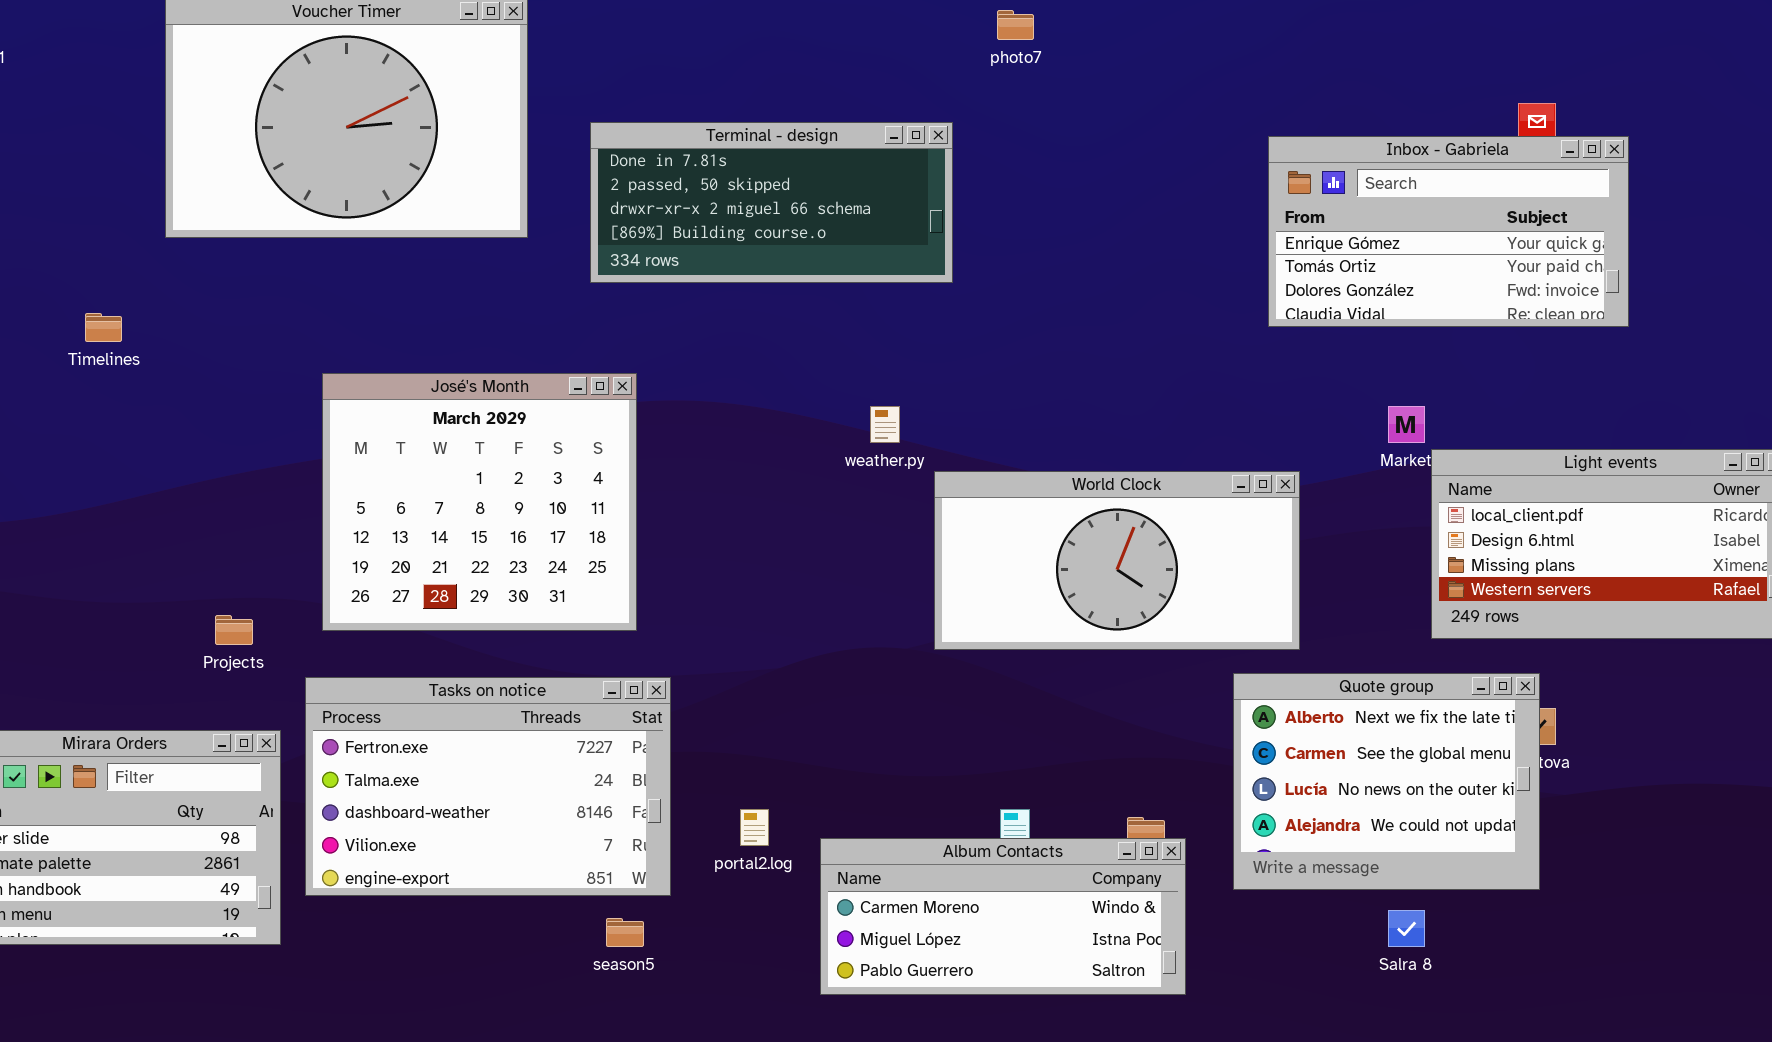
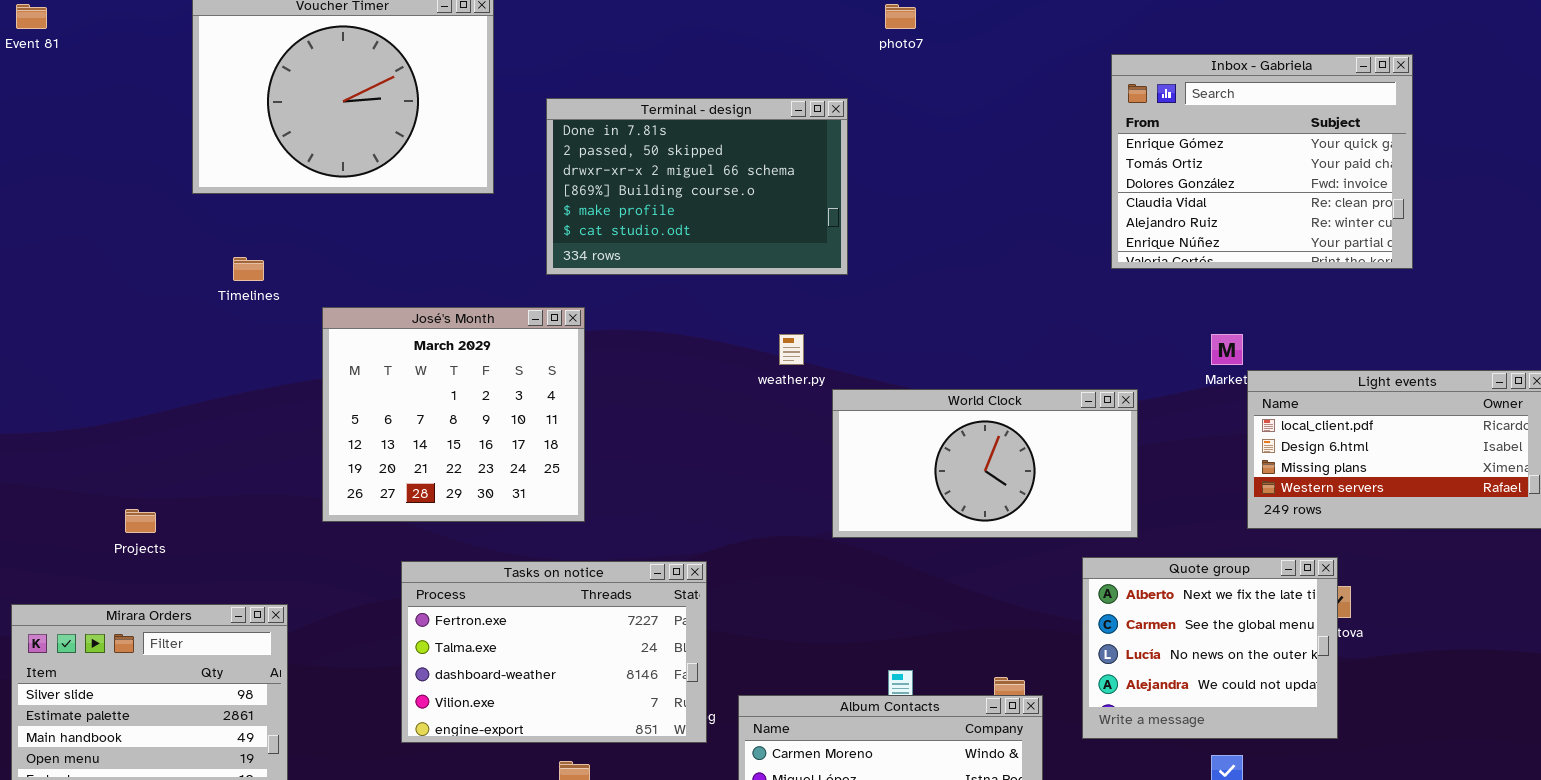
Terminal - design: [590,122,953,283] -> [546,98,848,275], resized
Inbox - Gabriela: [1268,136,1629,327] -> [1111,54,1413,269], resized
Timelines: [85,313,122,342] -> [233,257,264,281], moved
Projects: [215,615,253,645] -> [125,509,156,533], moved
Tasks on notice: [305,677,671,896] -> [401,561,707,743], moved

